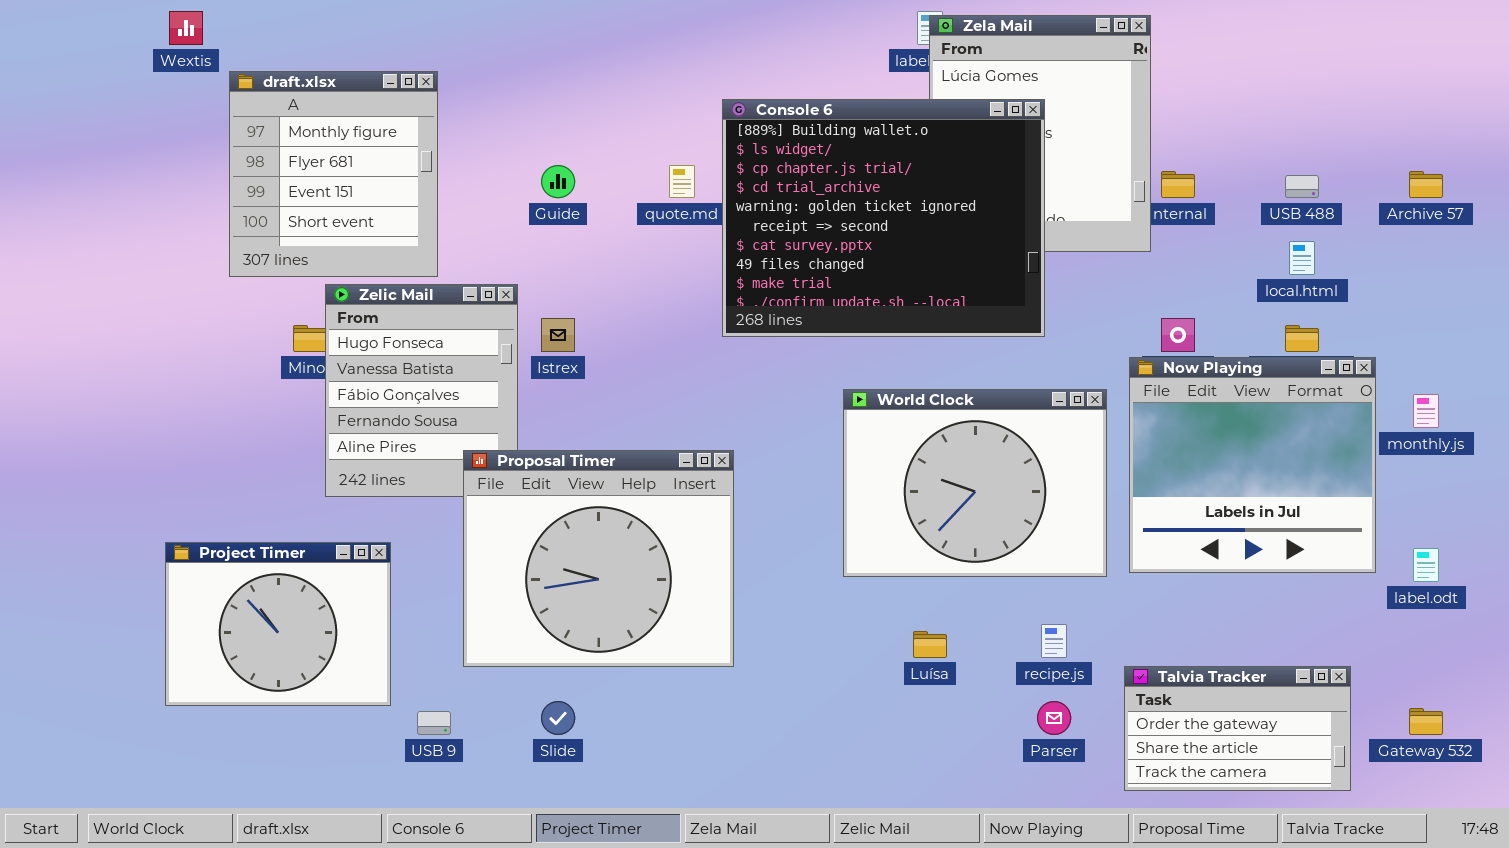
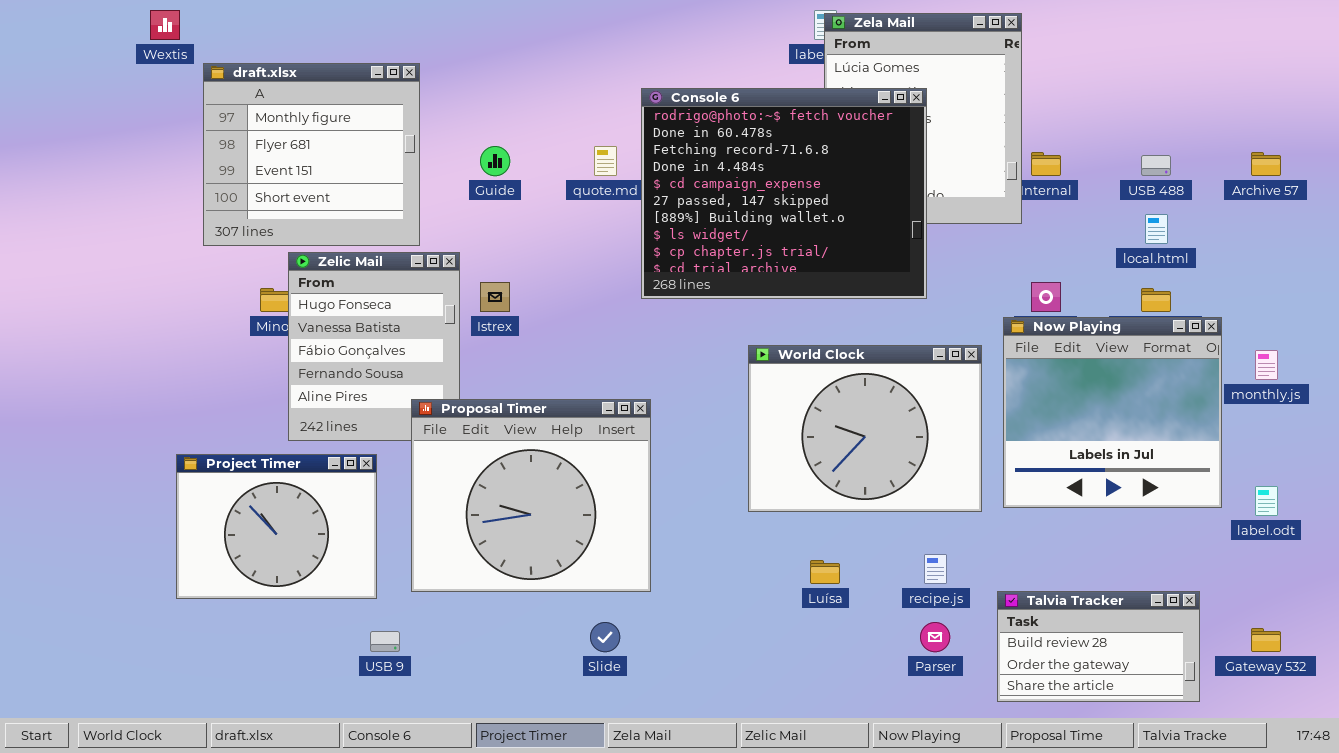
draft.xlsx: [229,71,438,277] -> [203,63,420,246], resized
Console 6: [722,99,1045,337] -> [641,88,927,299], scrolled up 6 rows
Project Timer: [165,542,391,706] -> [176,454,377,599], moved
Talvia Tracker: [1124,666,1351,791] -> [997,591,1200,702], scrolled up 1 row
Slide: [541,701,575,735] -> [590,622,620,652], moved

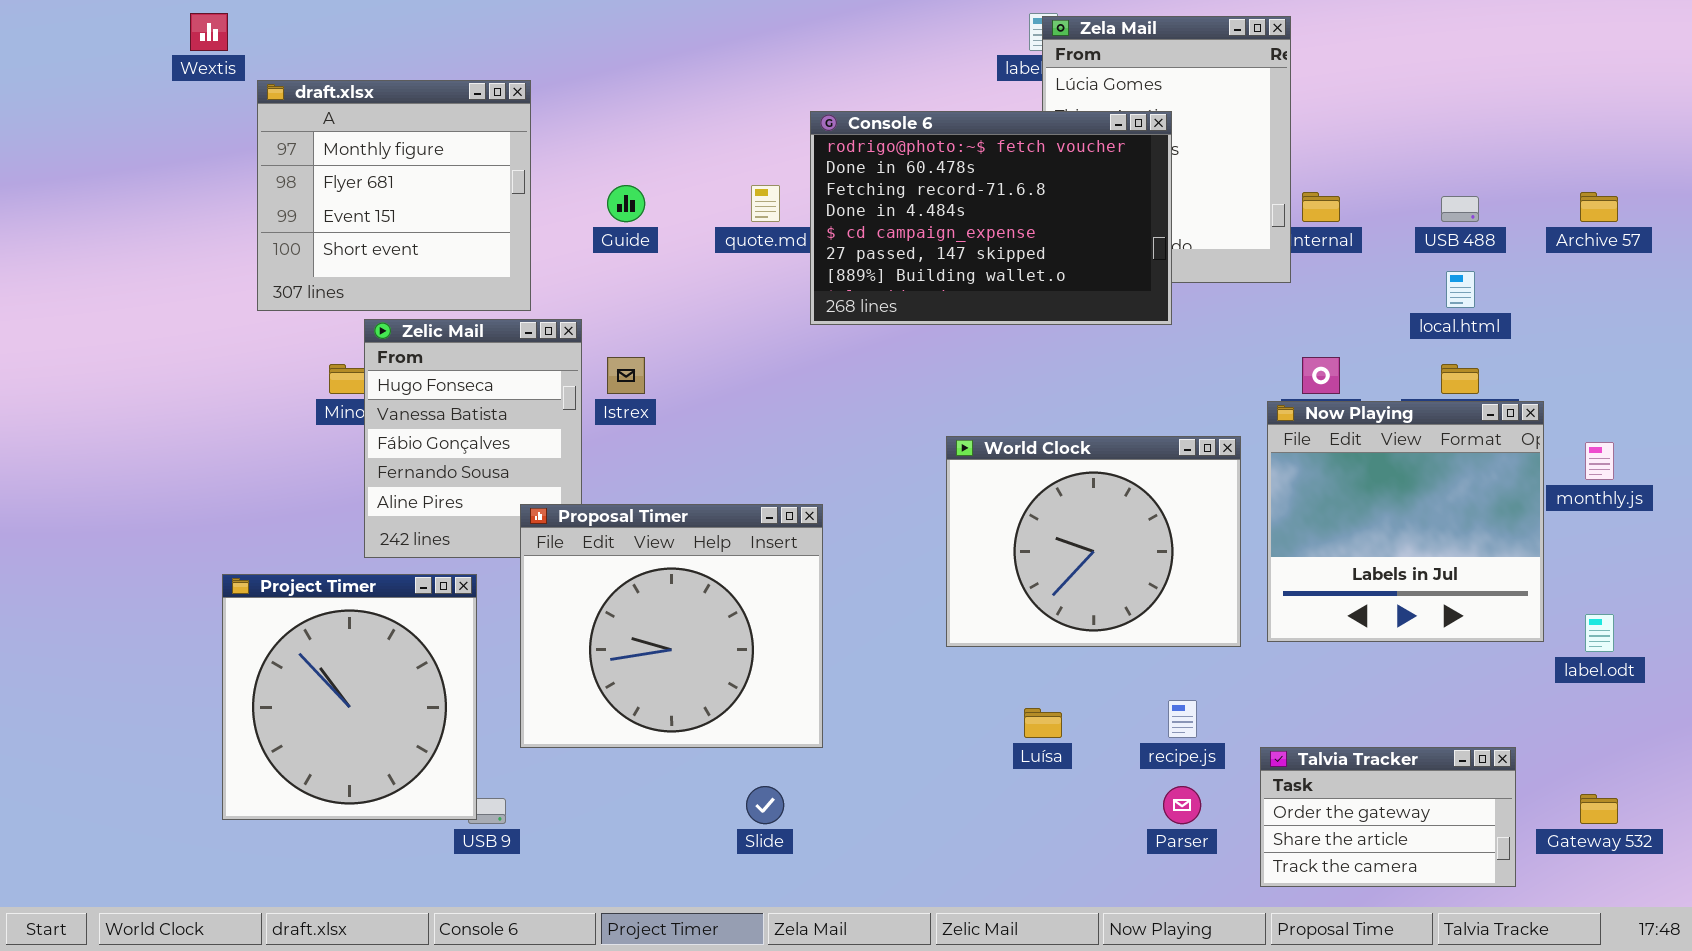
Console 6: [641,88,927,299] -> [810,111,1172,325], resized
Project Timer: [176,454,377,599] -> [222,574,477,820], resized
Talvia Tracker: [997,591,1200,702] -> [1260,747,1516,887], scrolled down 1 row

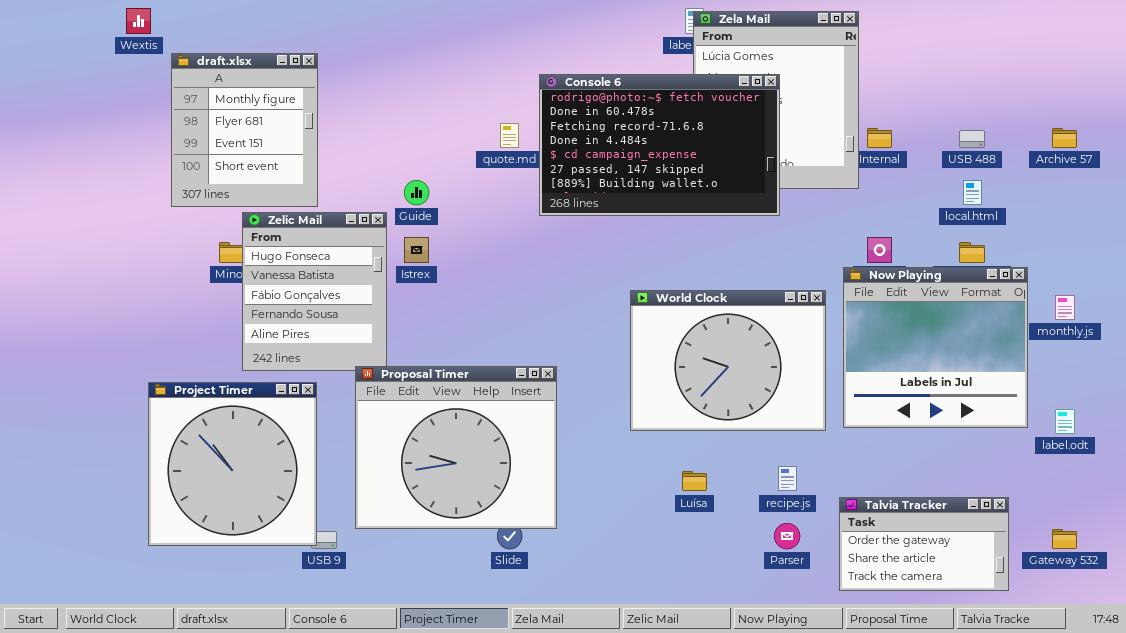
draft.xlsx: [257,80,531,311] -> [171,53,318,207], resized
Guide: [607,185,645,222] -> [404,180,429,205], moved
Proposal Timer: [520,504,823,748] -> [355,366,557,529], moved

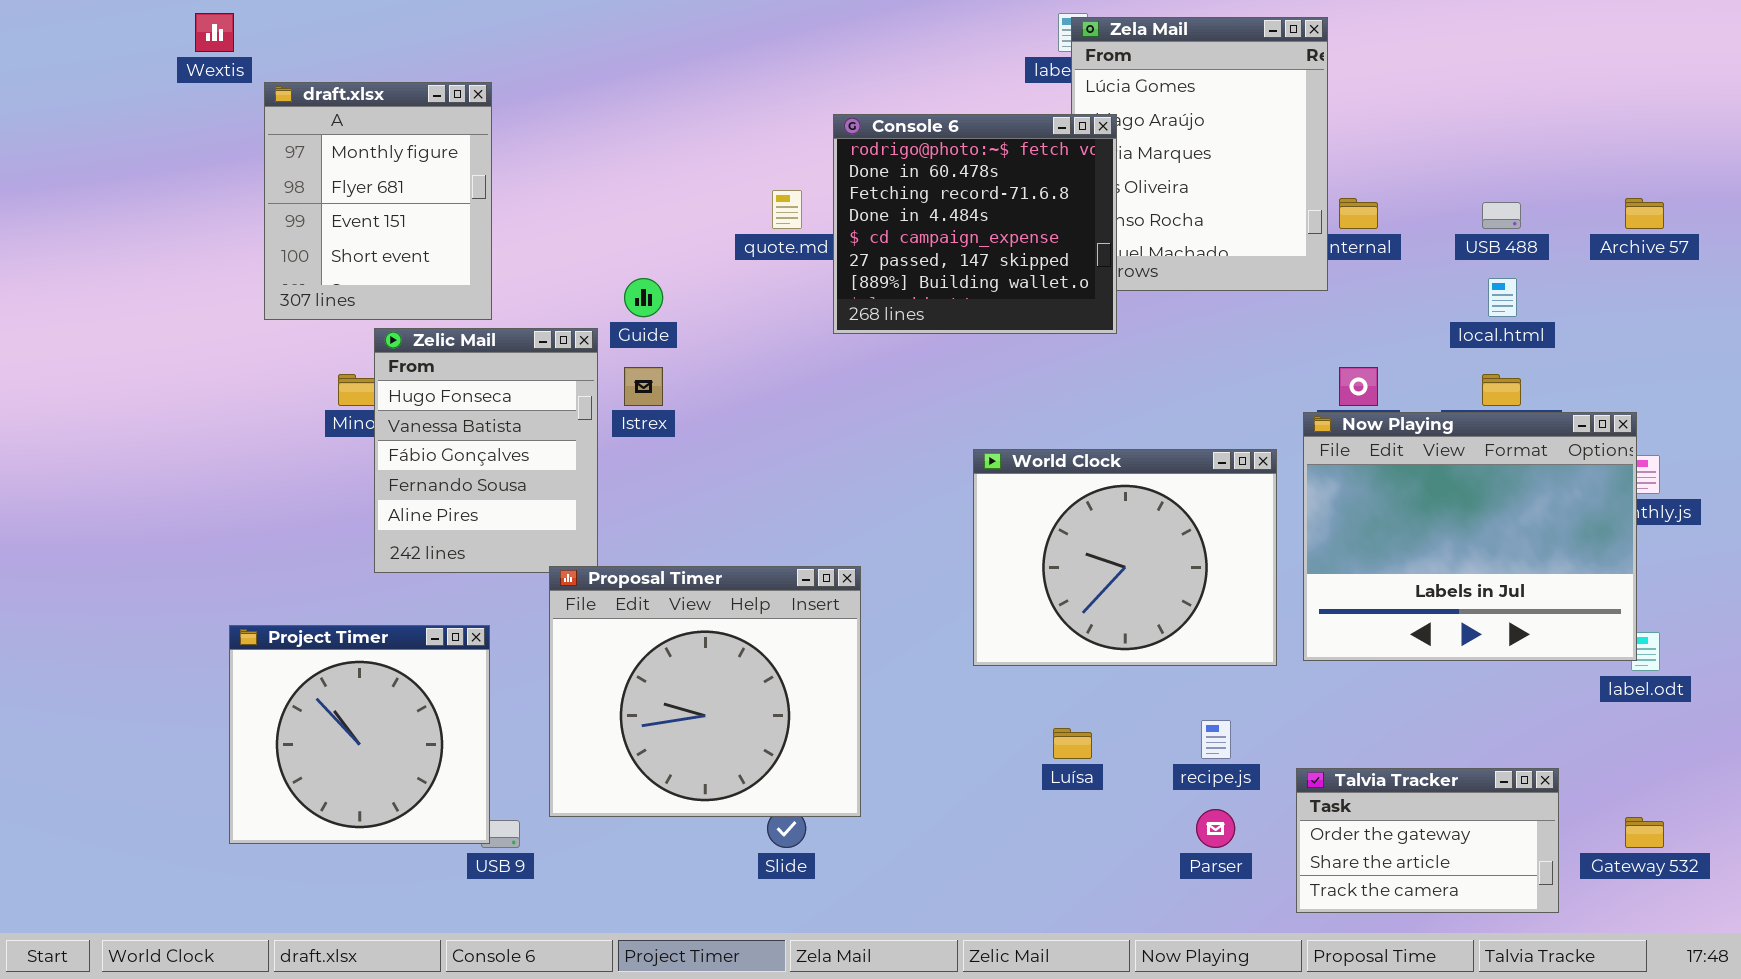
Console 6: [539,74,780,216] -> [833,114,1117,334], resized
Now Playing: [843,267,1028,428] -> [1303,412,1637,661], resized
Project Timer: [148,382,317,546] -> [229,625,490,844], resized

